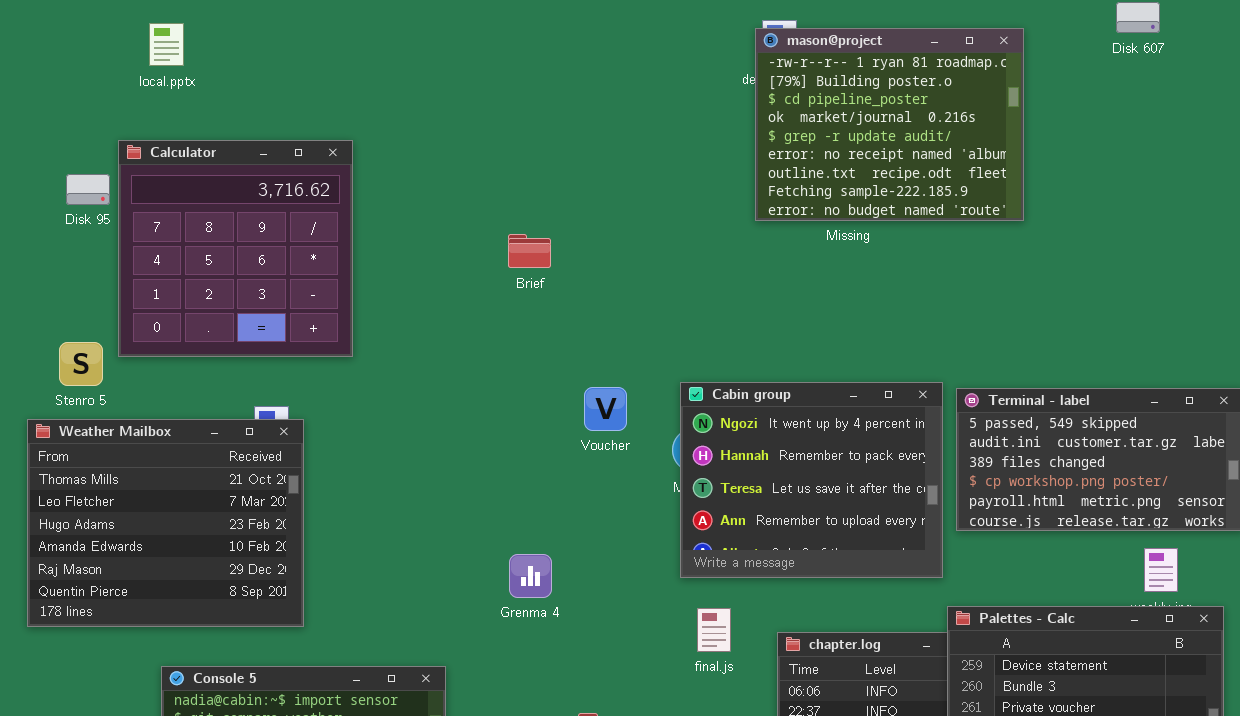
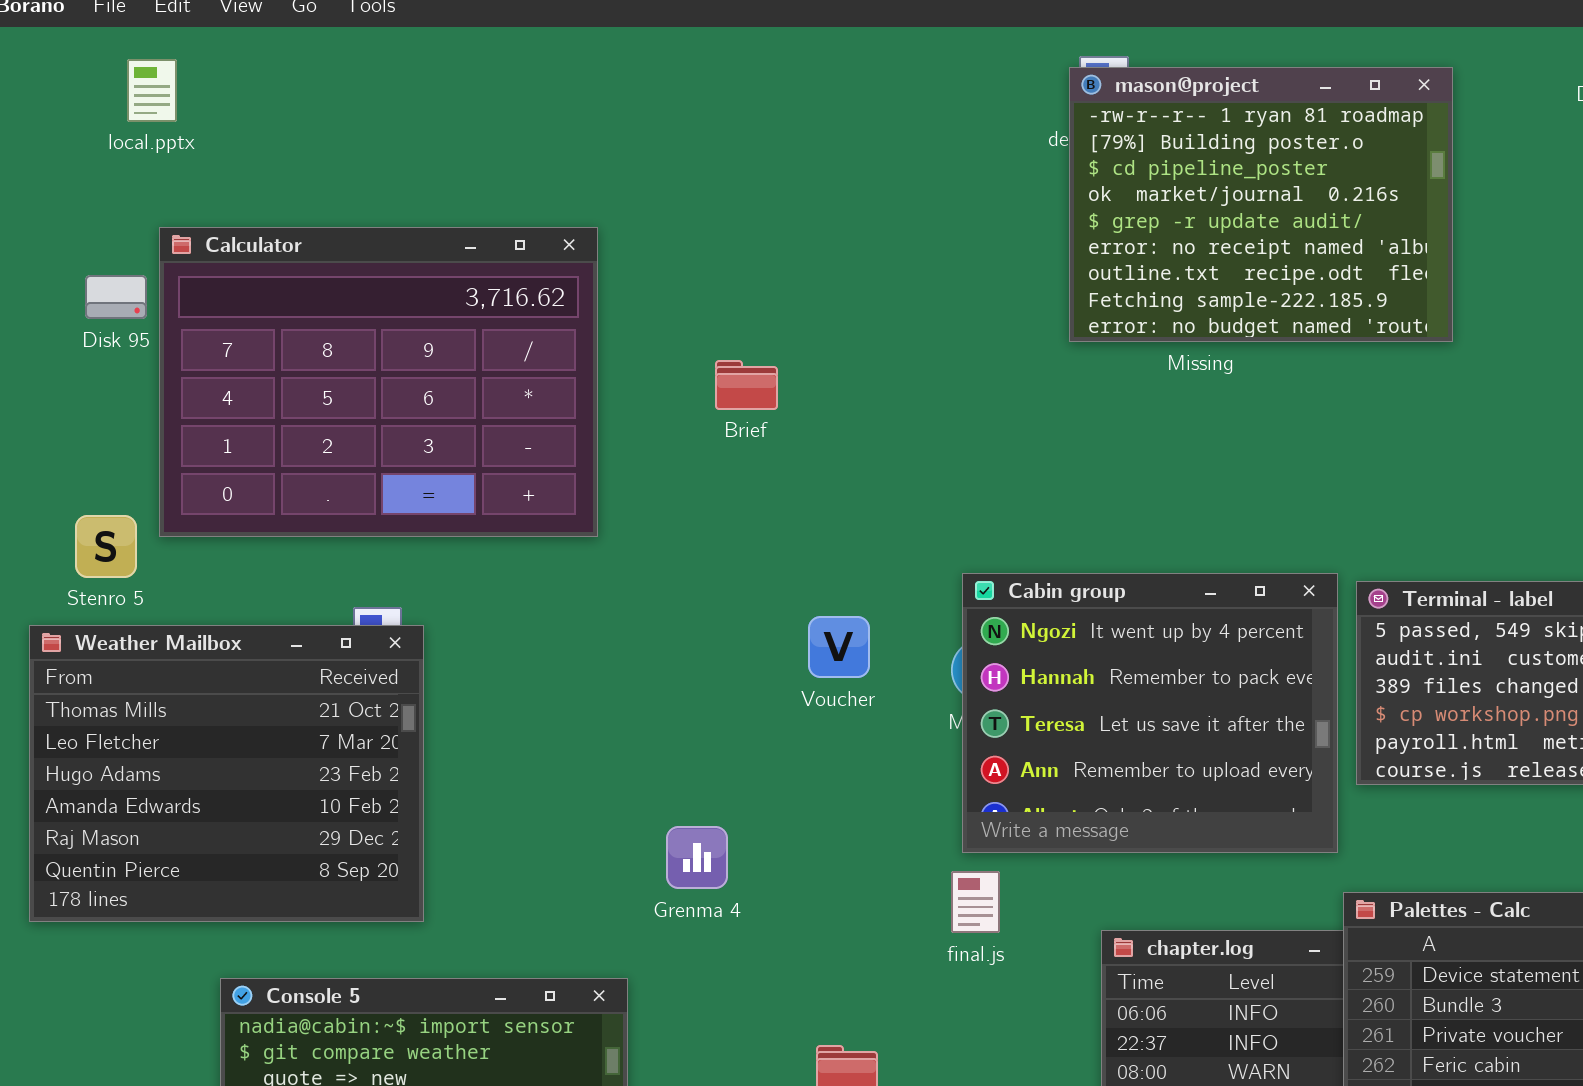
local.pptx: [149,23,184,66] -> [127,59,177,122], moved
Calculator: [118,140,353,357] -> [159,227,598,537], resized
Voucher: [584,387,627,431] -> [808,616,870,678], moved
Grenma 4: [509,554,552,598] -> [666,826,728,889], moved
final.js: [697,608,731,652] -> [951,871,1000,933], moved

